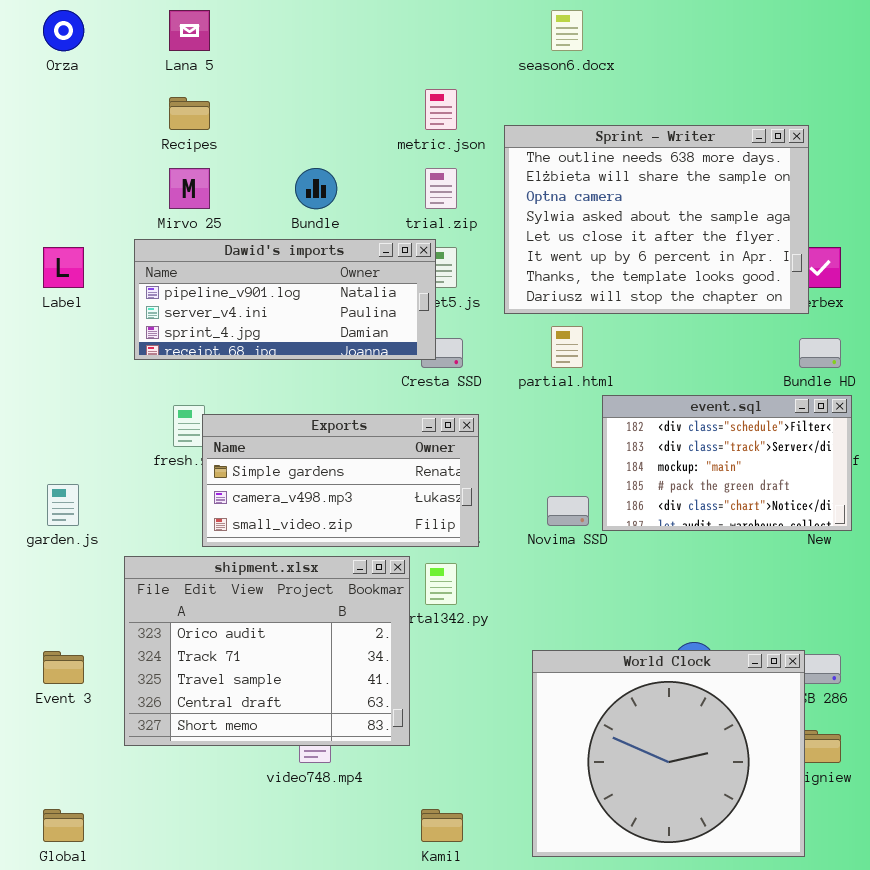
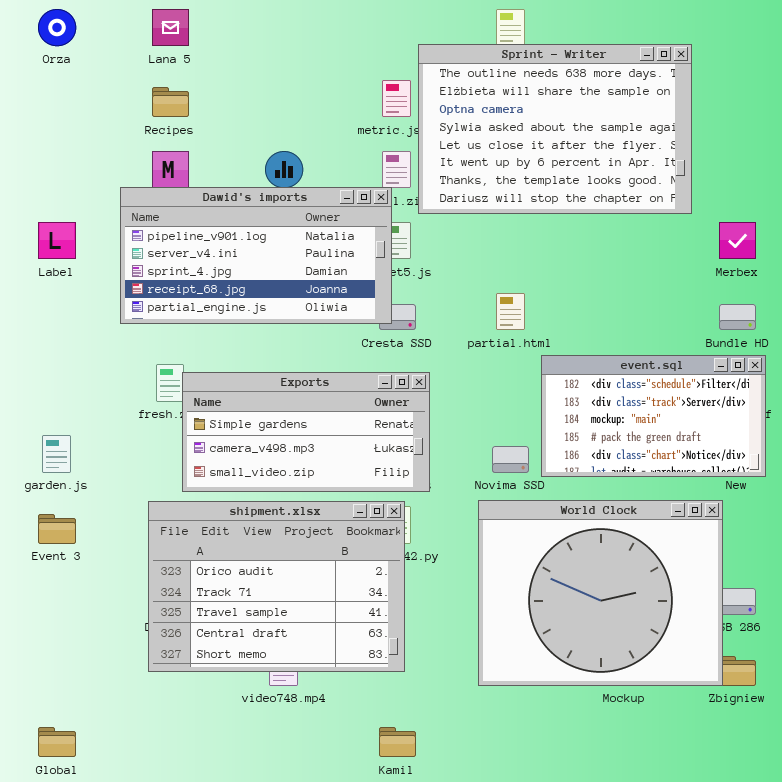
Sprint - Writer: [504,125,809,314] -> [418,44,692,214], moved
Dawid's imports: [134,239,436,360] -> [120,187,392,324], resized
shipment.xlsx: [124,556,410,746] -> [148,501,405,672], moved
World Clock: [532,650,805,857] -> [478,500,723,686], moved
Event 3: [43,651,84,684] -> [38,514,76,544], moved

